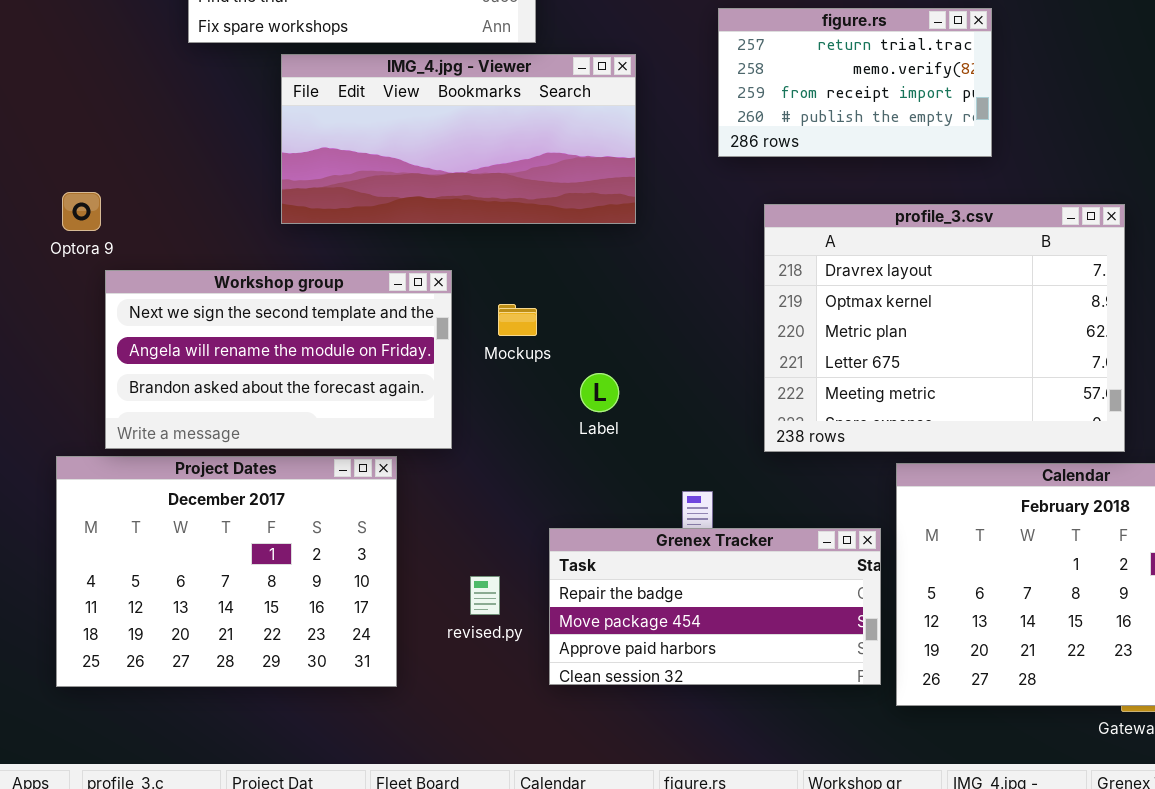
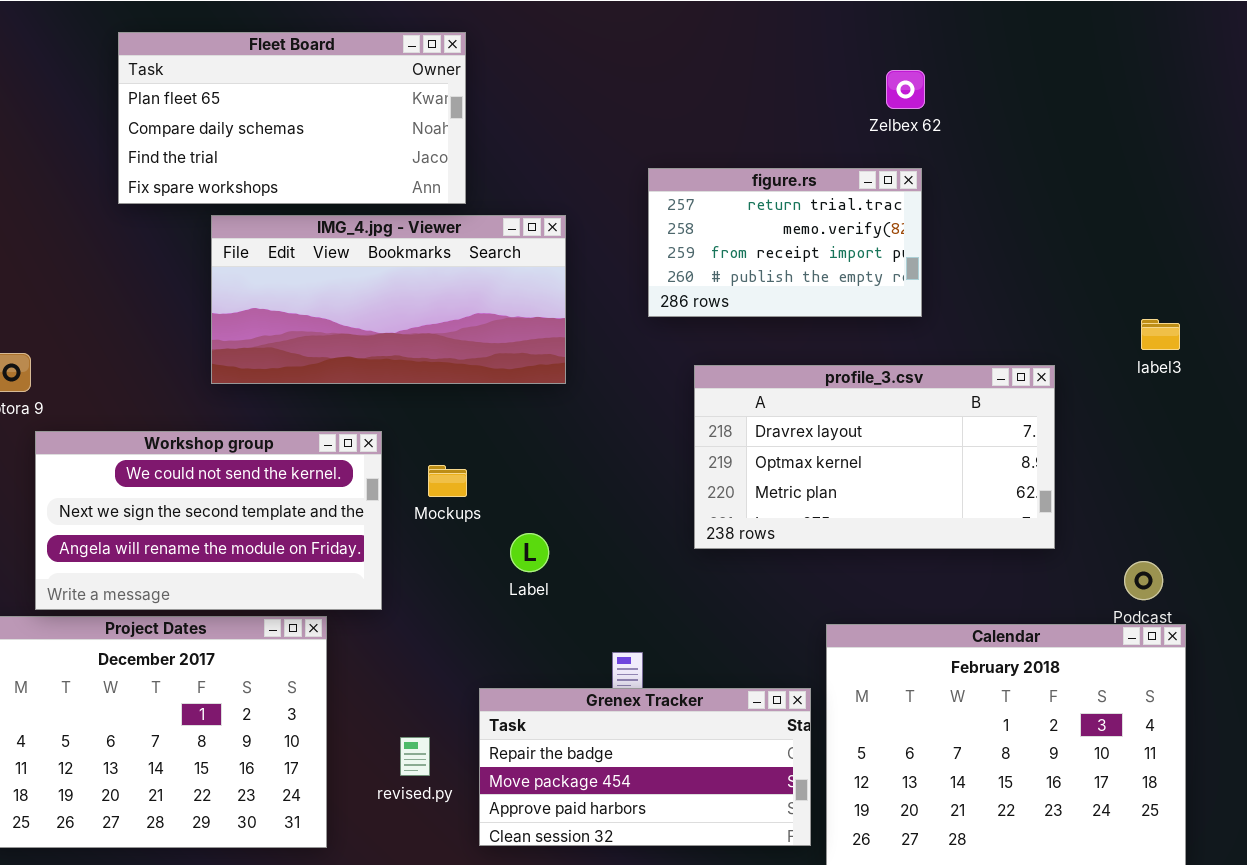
profile_3.csv: [764,204,1125,452] -> [694,365,1055,549], resized
Workshop group: [105,270,452,449] -> [35,431,382,610], scrolled up 1 row

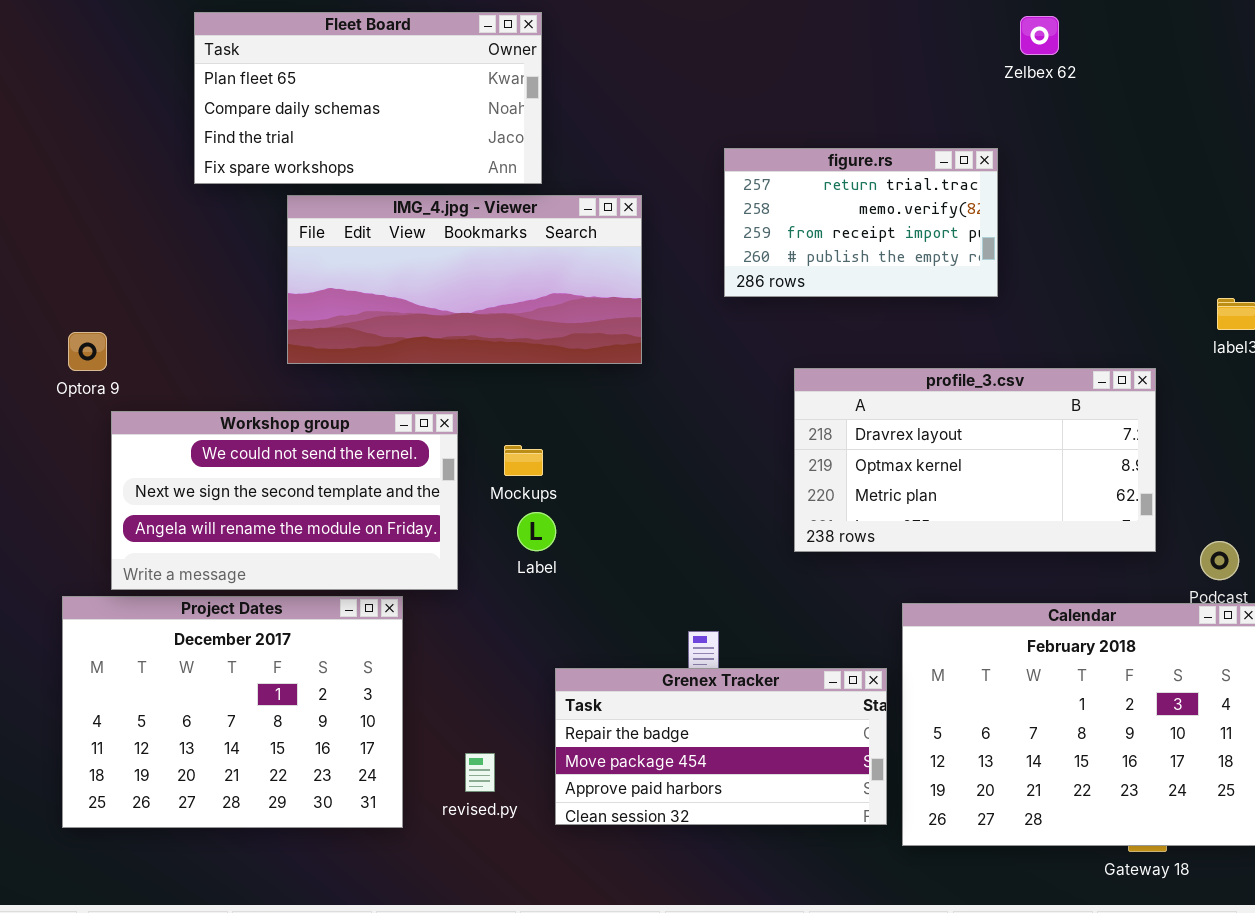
Zelbex 62: [886,70,925,109] -> [1020,16,1059,55], moved
profile_3.csv: [694,365,1055,549] -> [794,368,1156,552], moved
Label: [510,533,549,572] -> [517,512,556,551], moved
revised.py: [400,737,430,776] -> [465,753,495,792], moved

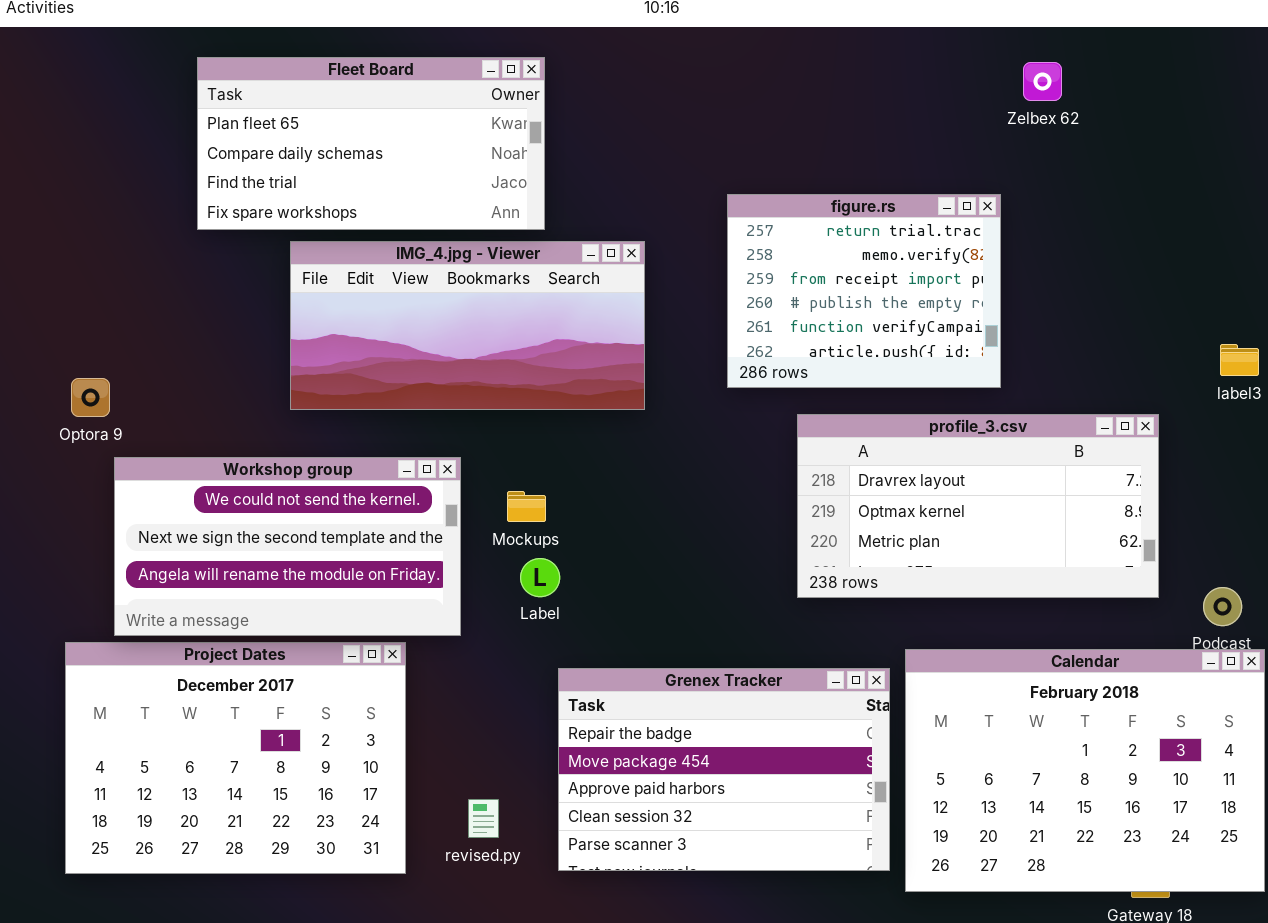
figure.rs: [724,148,998,297] -> [727,194,1001,388], resized
Grenex Tracker: [555,668,887,825] -> [558,668,890,871], resized

